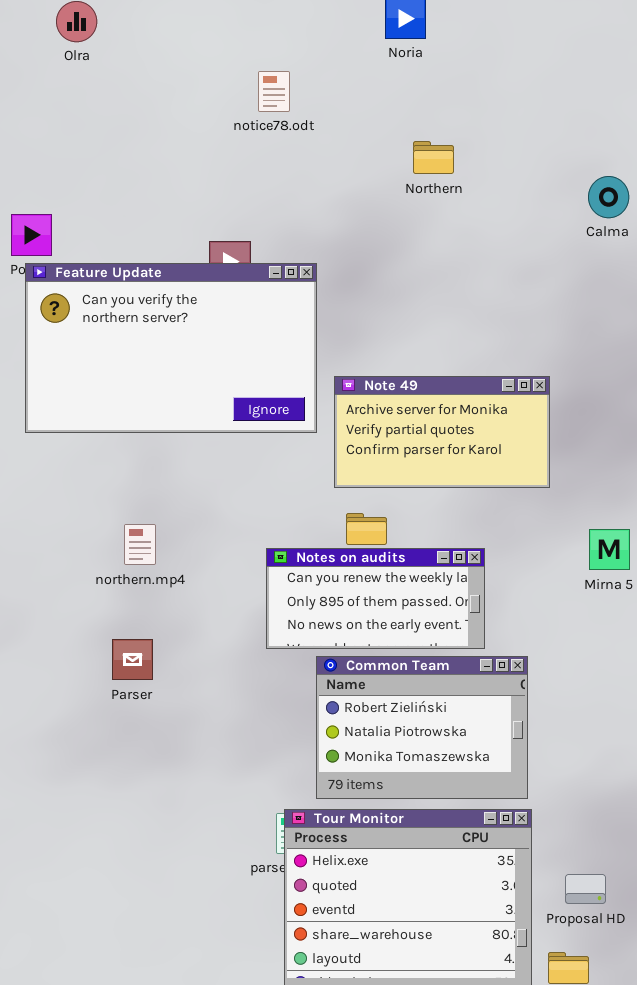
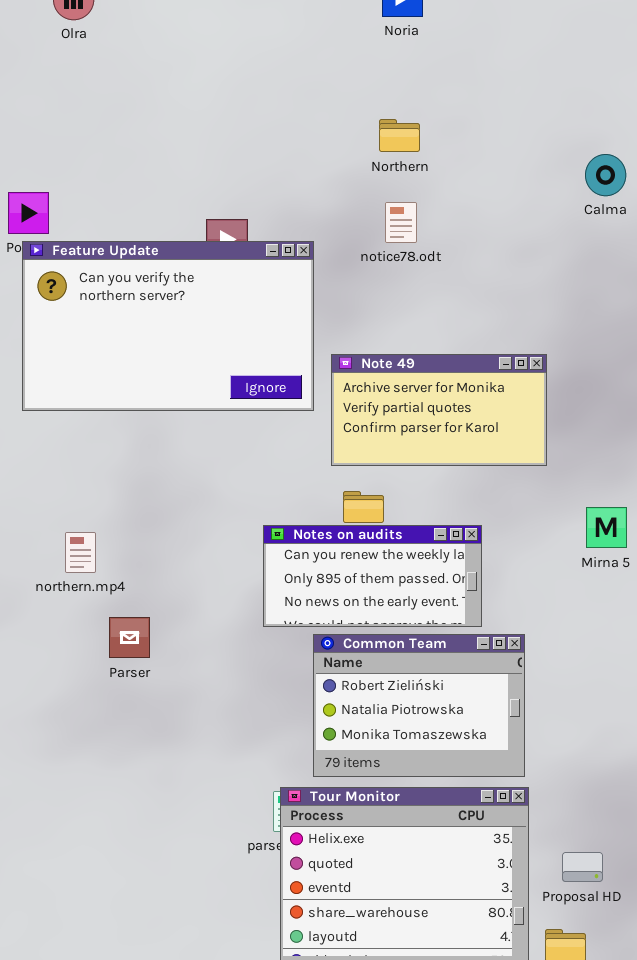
notice78.odt: [258,71,290,112] -> [385,202,417,243], moved
Northern: [413,141,454,174] -> [379,119,420,152], moved
northern.mp4: [124,524,156,565] -> [65,532,96,573], moved

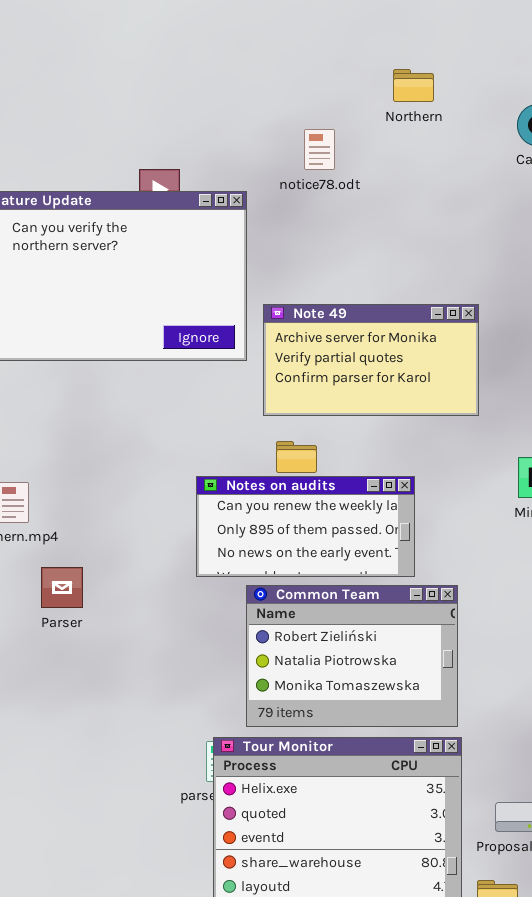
Northern: [379,119,420,152] -> [393,69,434,102], moved
notice78.odt: [385,202,417,243] -> [304,129,335,170], moved

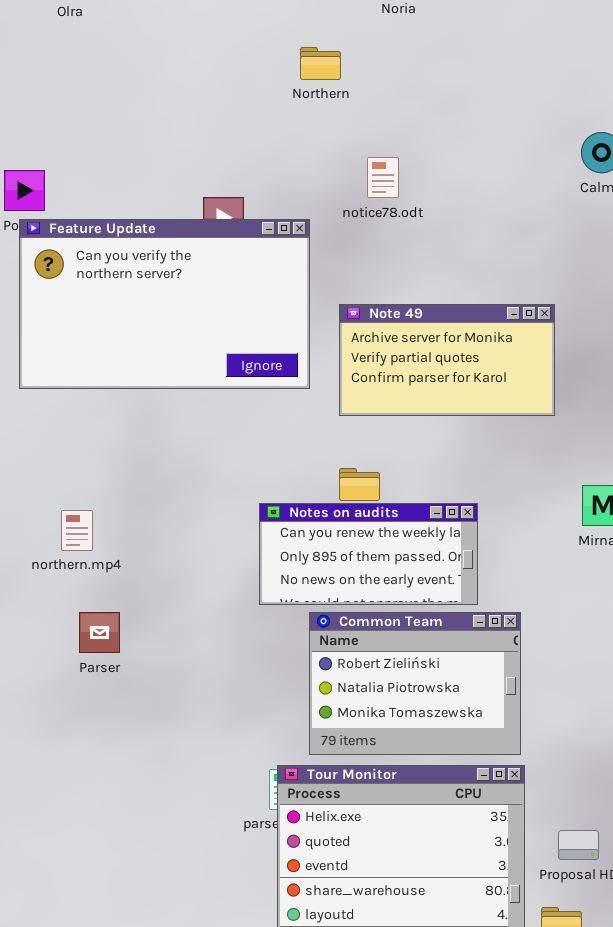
Northern: [393,69,434,102] -> [300,47,341,80], moved
Note 49: [263,304,479,416] -> [339,304,555,416], moved
Parser: [41,567,83,608] -> [79,612,120,653], moved

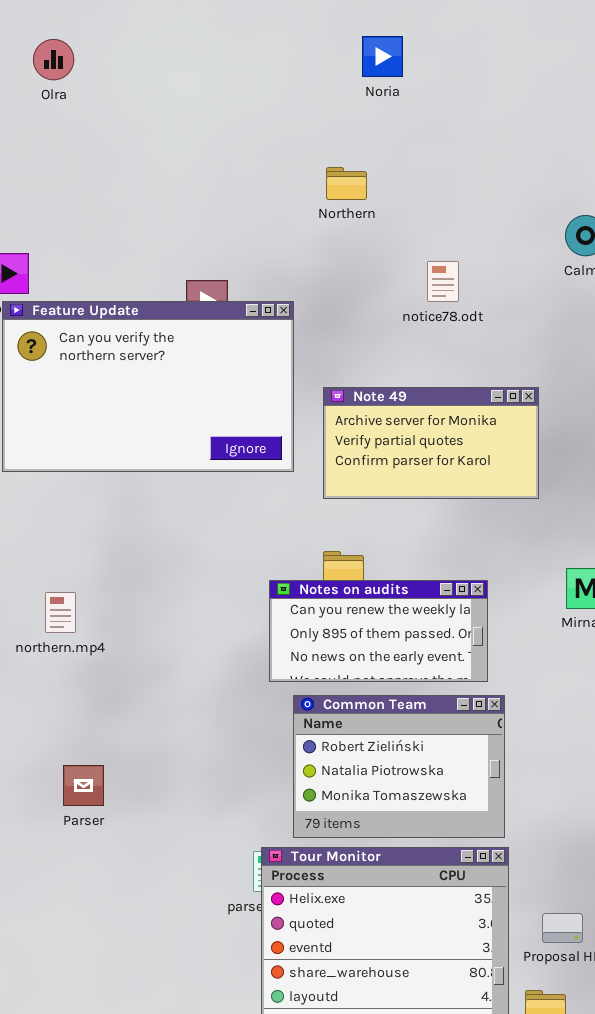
Northern: [300,47,341,80] -> [326,167,367,200], moved
notice78.odt: [367,157,399,198] -> [427,261,459,302], moved
Notes on audits: [259,503,478,605] -> [269,580,488,682], moved
Parser: [79,612,120,653] -> [63,765,104,806], moved

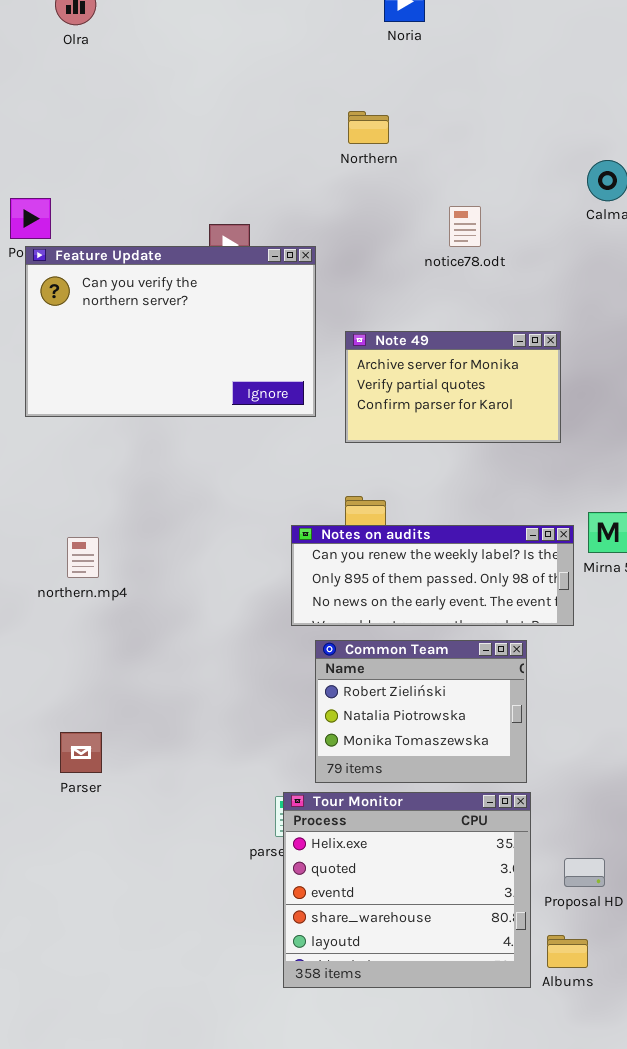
Notes on audits: [269,580,488,682] -> [291,525,574,626], resized
Parser: [63,765,104,806] -> [60,732,102,773], moved

